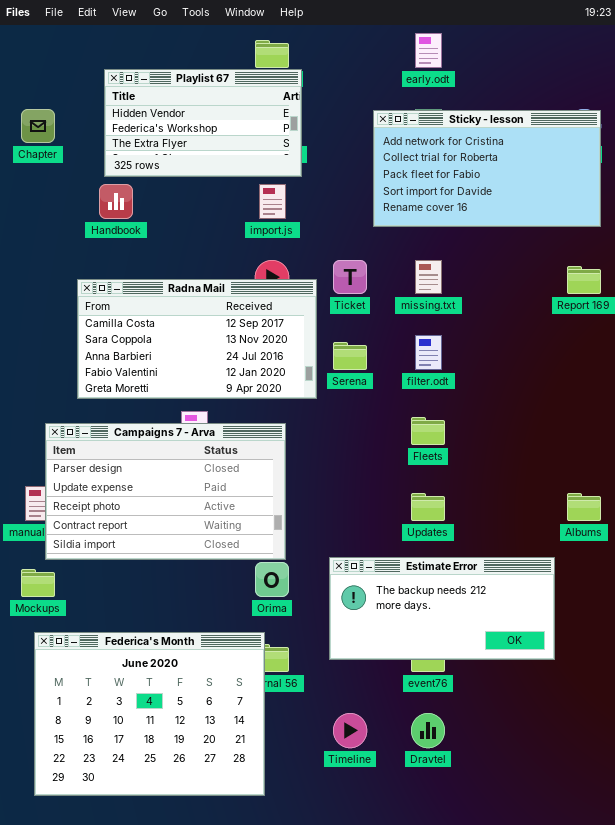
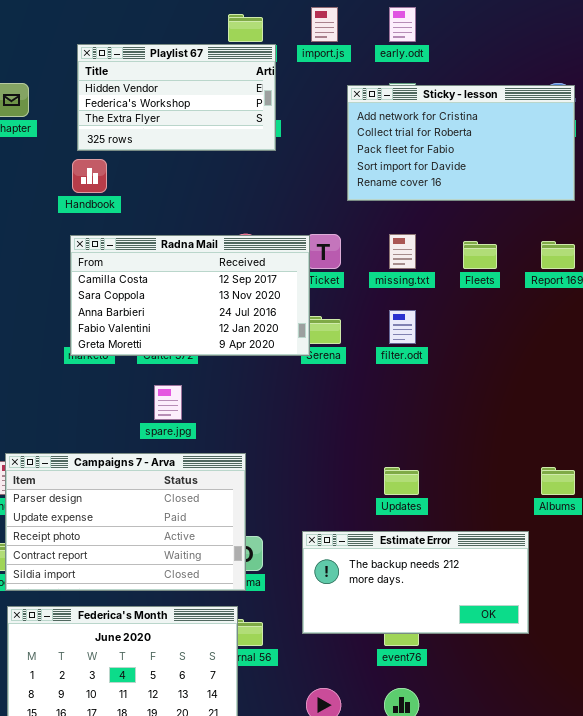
import.js: [259,184,286,219] -> [311,7,338,42], moved
Radna Mail: [77,279,317,399] -> [70,235,310,356], moved
Fleets: [411,417,445,445] -> [463,241,497,269], moved
Campaigns 7 - Arva: [45,423,286,560] -> [5,453,246,591], moved

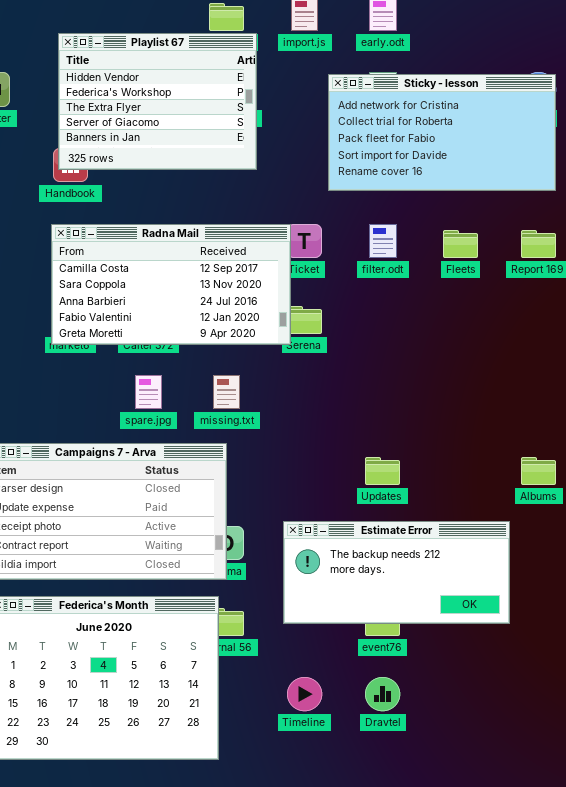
Playlist 67: [77,44,276,151] -> [58,33,257,170], resized
missing.txt: [389,234,416,269] -> [213,375,240,409], moved
filter.odt: [389,310,416,344] -> [369,224,397,258], moved

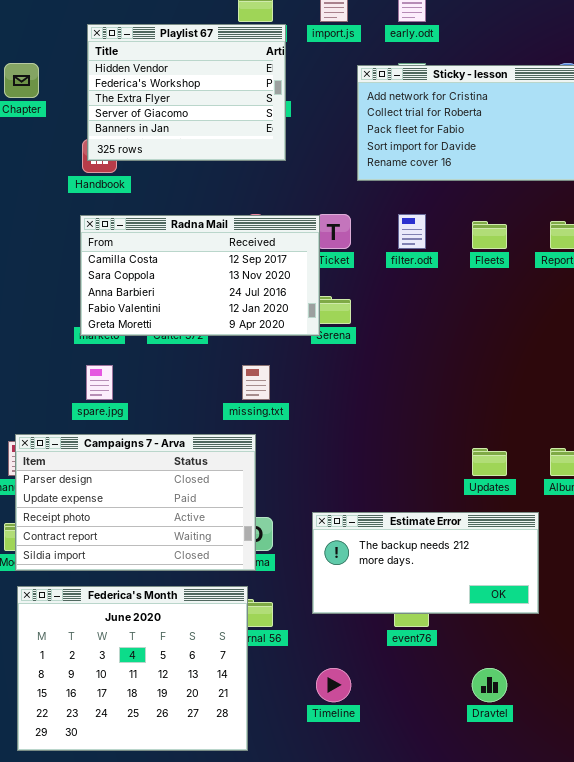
spare.jpg: [135,375,162,409] -> [86,365,113,400], moved
Updates: [365,457,400,485] -> [472,448,507,476], moved
Dravtel: [365,677,400,711] -> [472,668,507,702], moved

